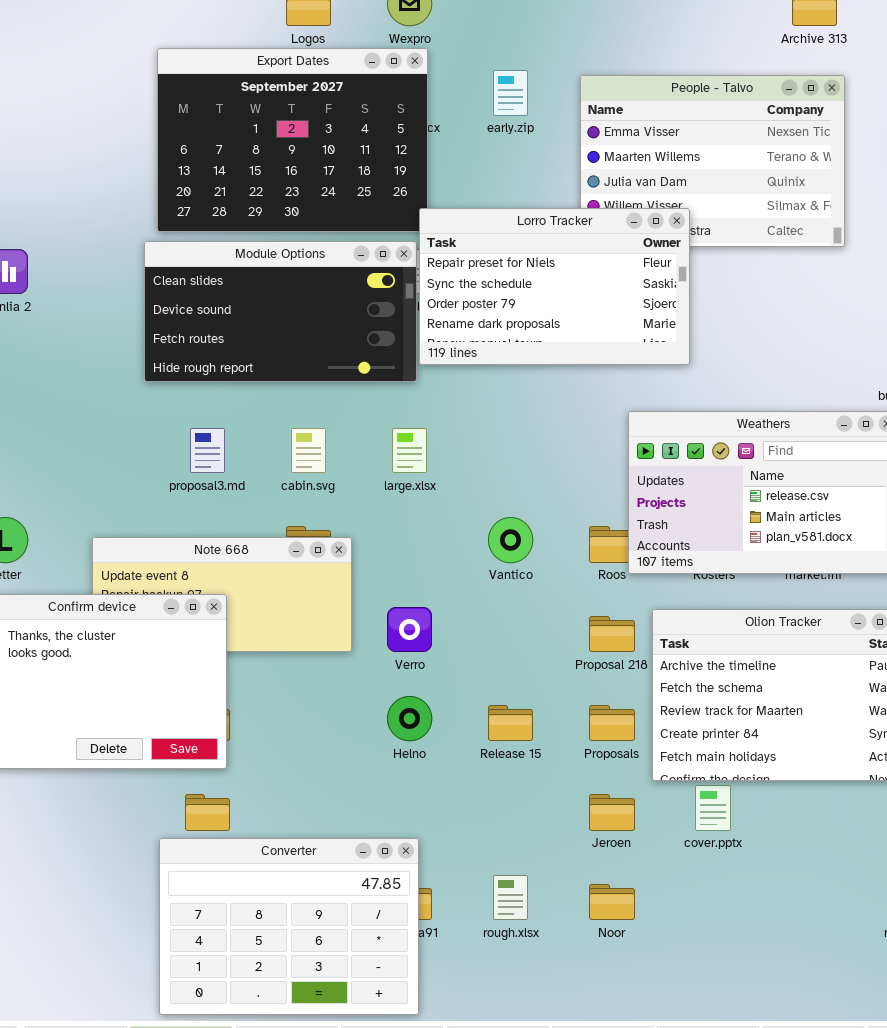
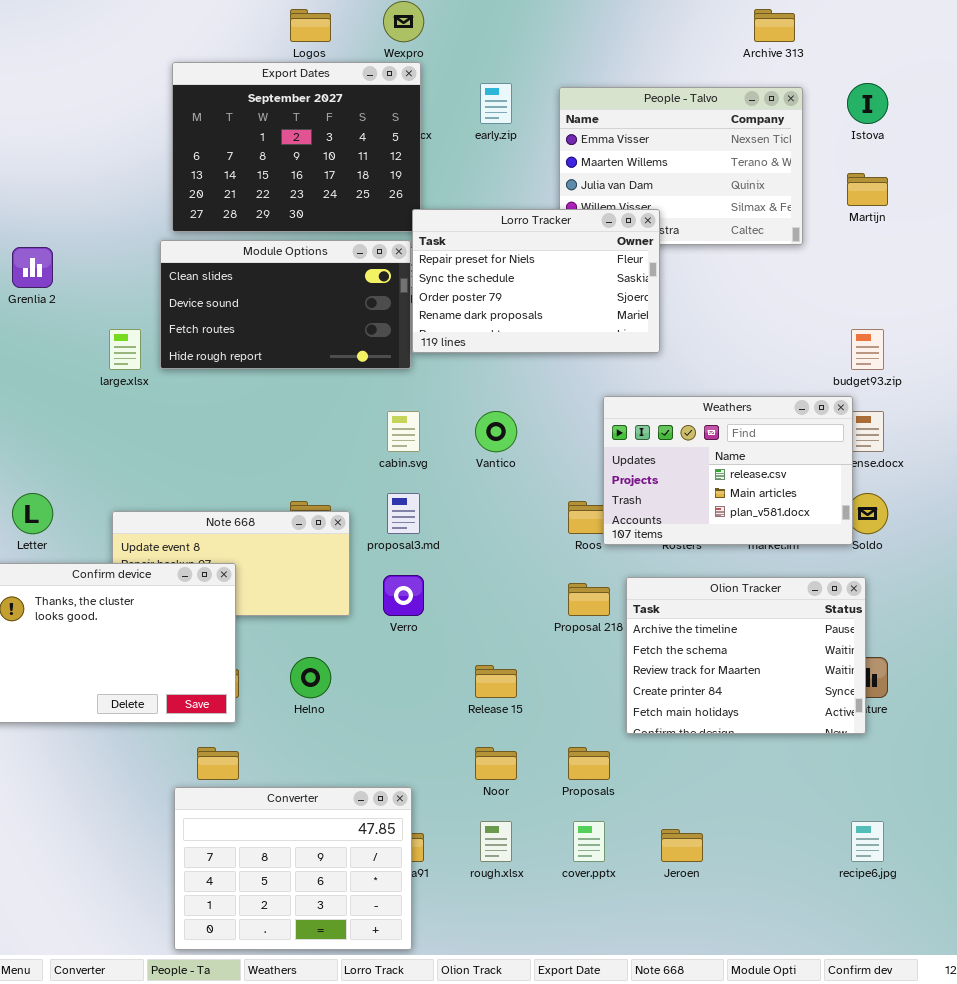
proposal3.md: [190,428,225,473] -> [387,493,420,534], moved
cabin.svg: [291,428,326,473] -> [387,411,420,452], moved
large.xlsx: [392,428,427,473] -> [109,329,141,370], moved
Vantico: [488,517,533,563] -> [475,411,517,452], moved
Helno: [387,696,432,741] -> [290,657,331,698], moved
Proposals: [589,705,635,741] -> [568,747,610,780], moved
cover.pptx: [695,785,731,831] -> [573,821,605,862], moved
Jeroen: [589,794,635,831] -> [661,829,703,862], moved
Noor: [589,884,635,920] -> [475,747,517,780], moved

